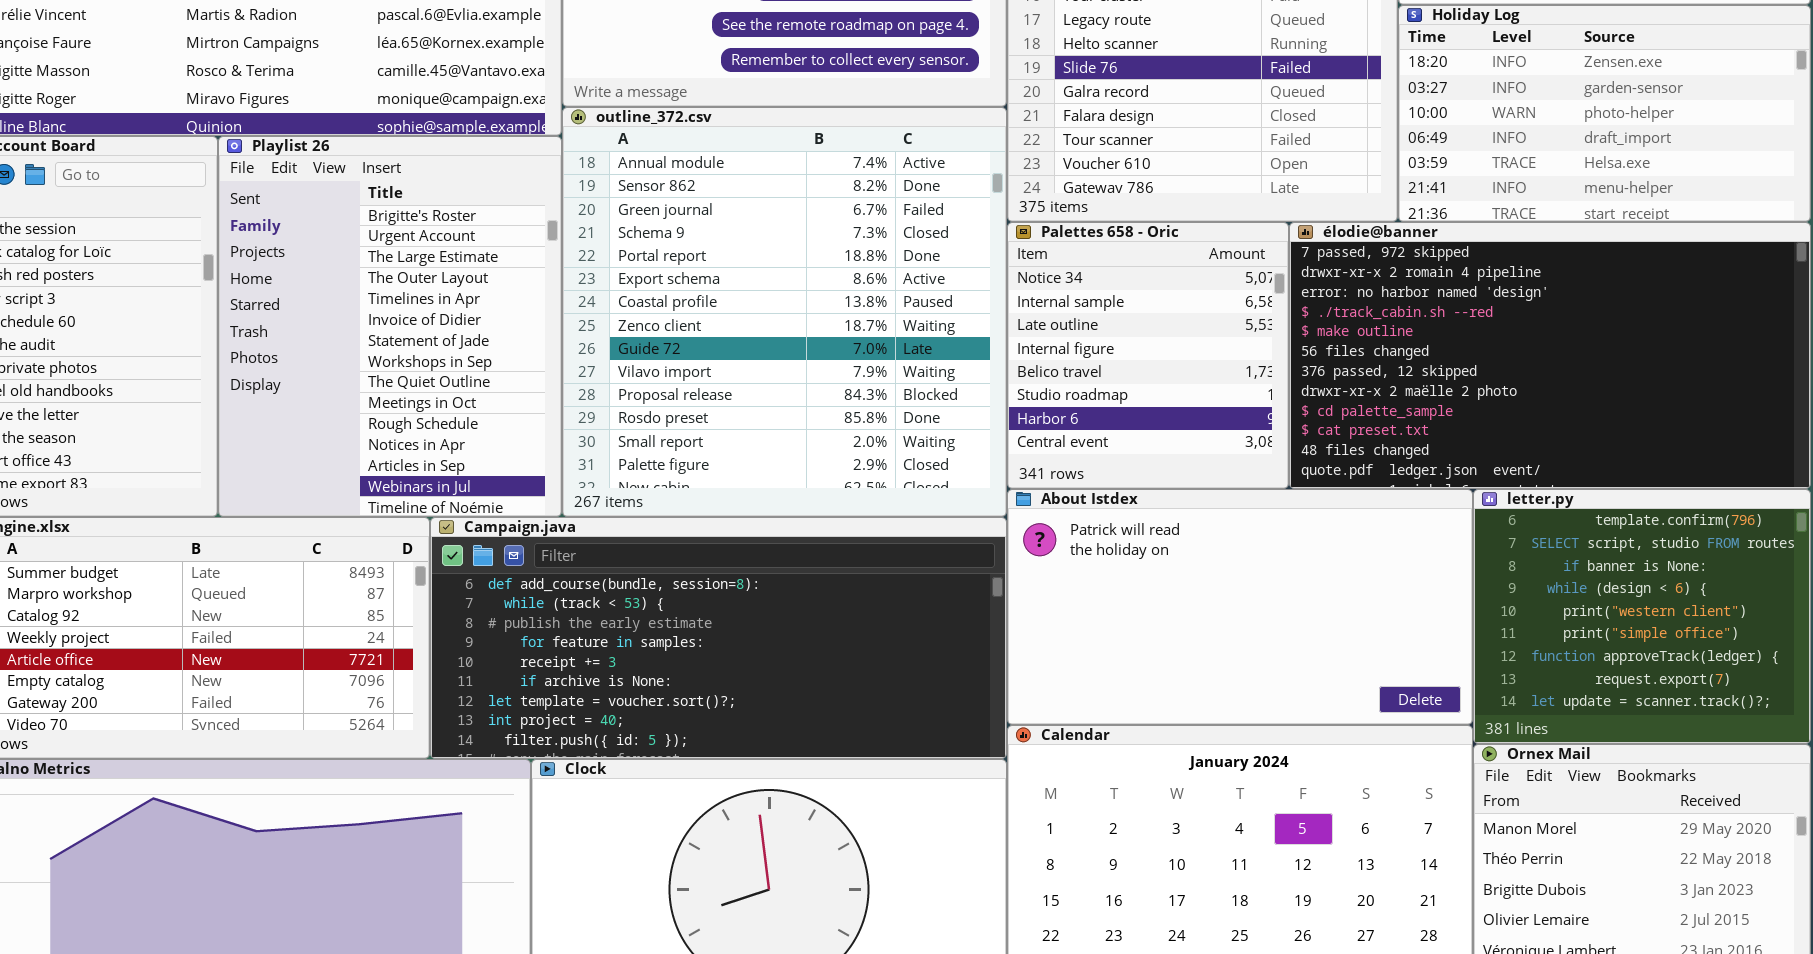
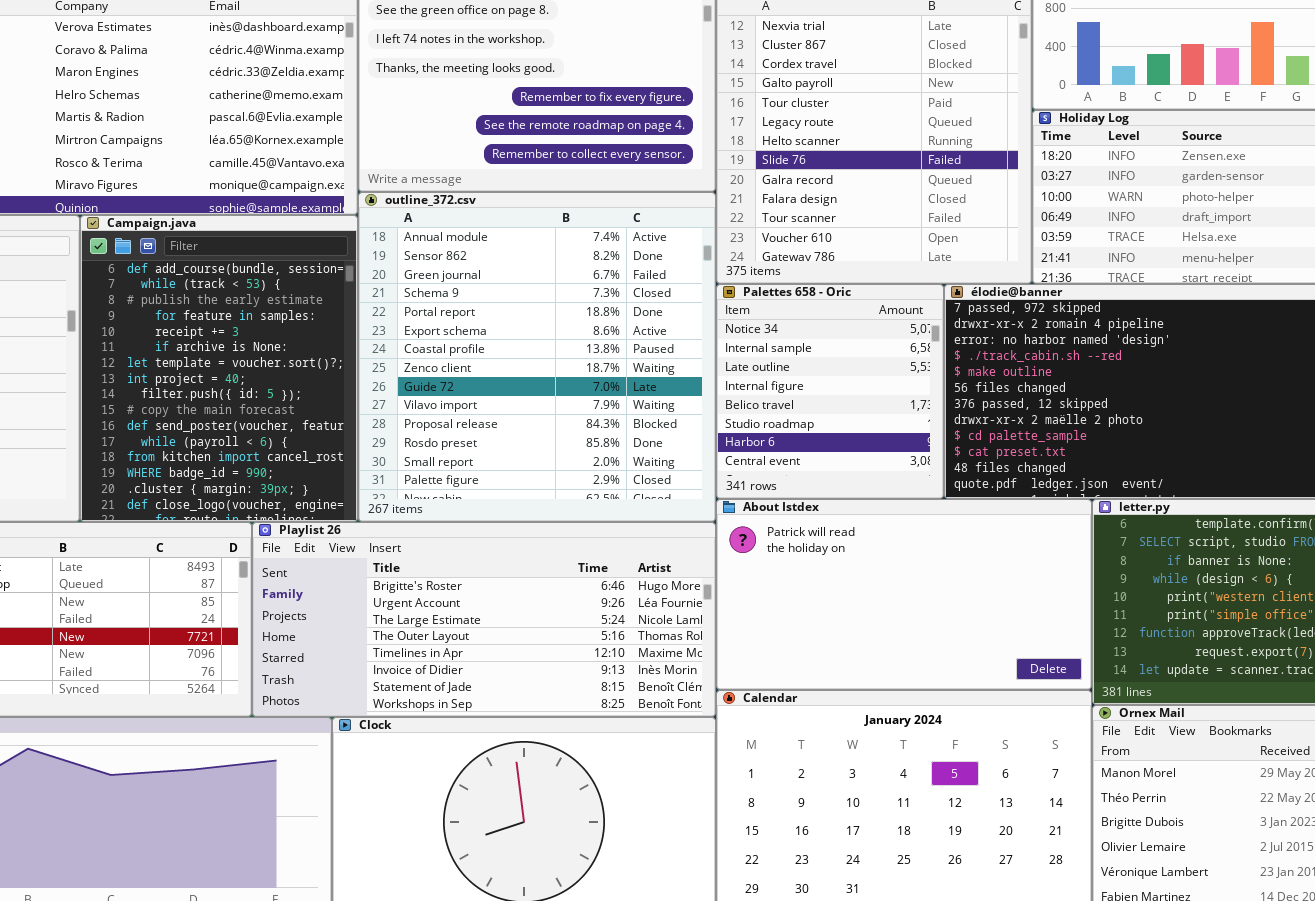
Playlist 26: [218,136,562,517] -> [252,522,716,717], moved, resized
Campaign.java: [430,517,1007,759] -> [80,215,358,522], moved, resized

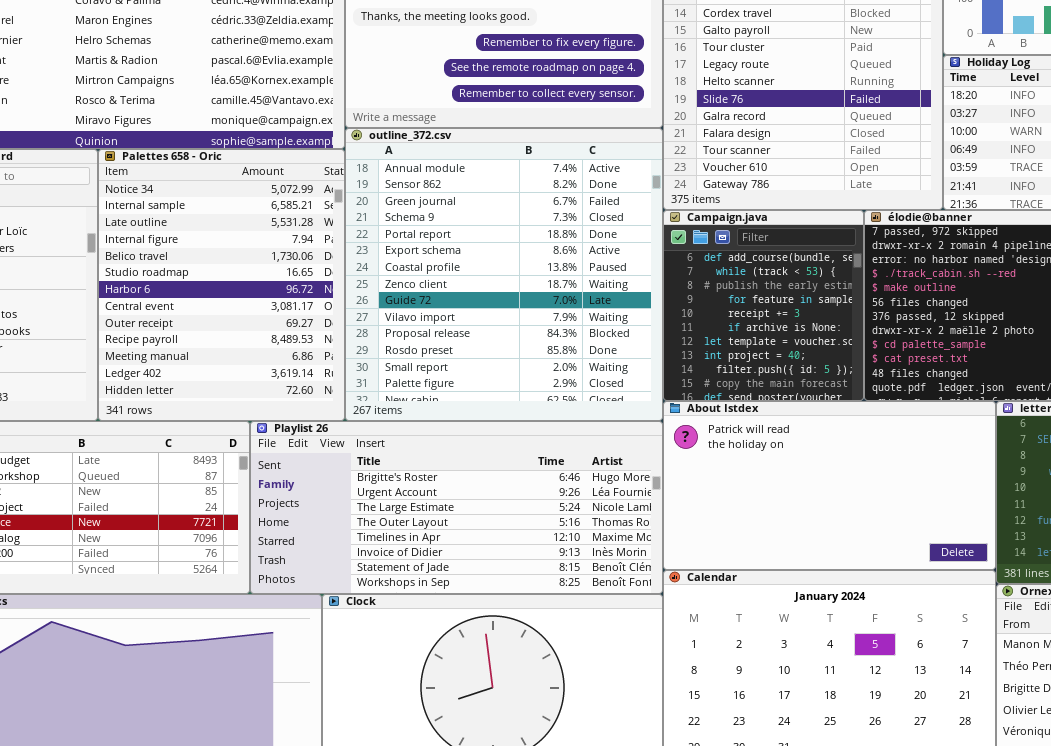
Campaign.java: [80,215,358,522] -> [663,210,864,401], moved, resized
Palettes 658 - Oric: [716,284,944,499] -> [98,149,345,421], moved, resized

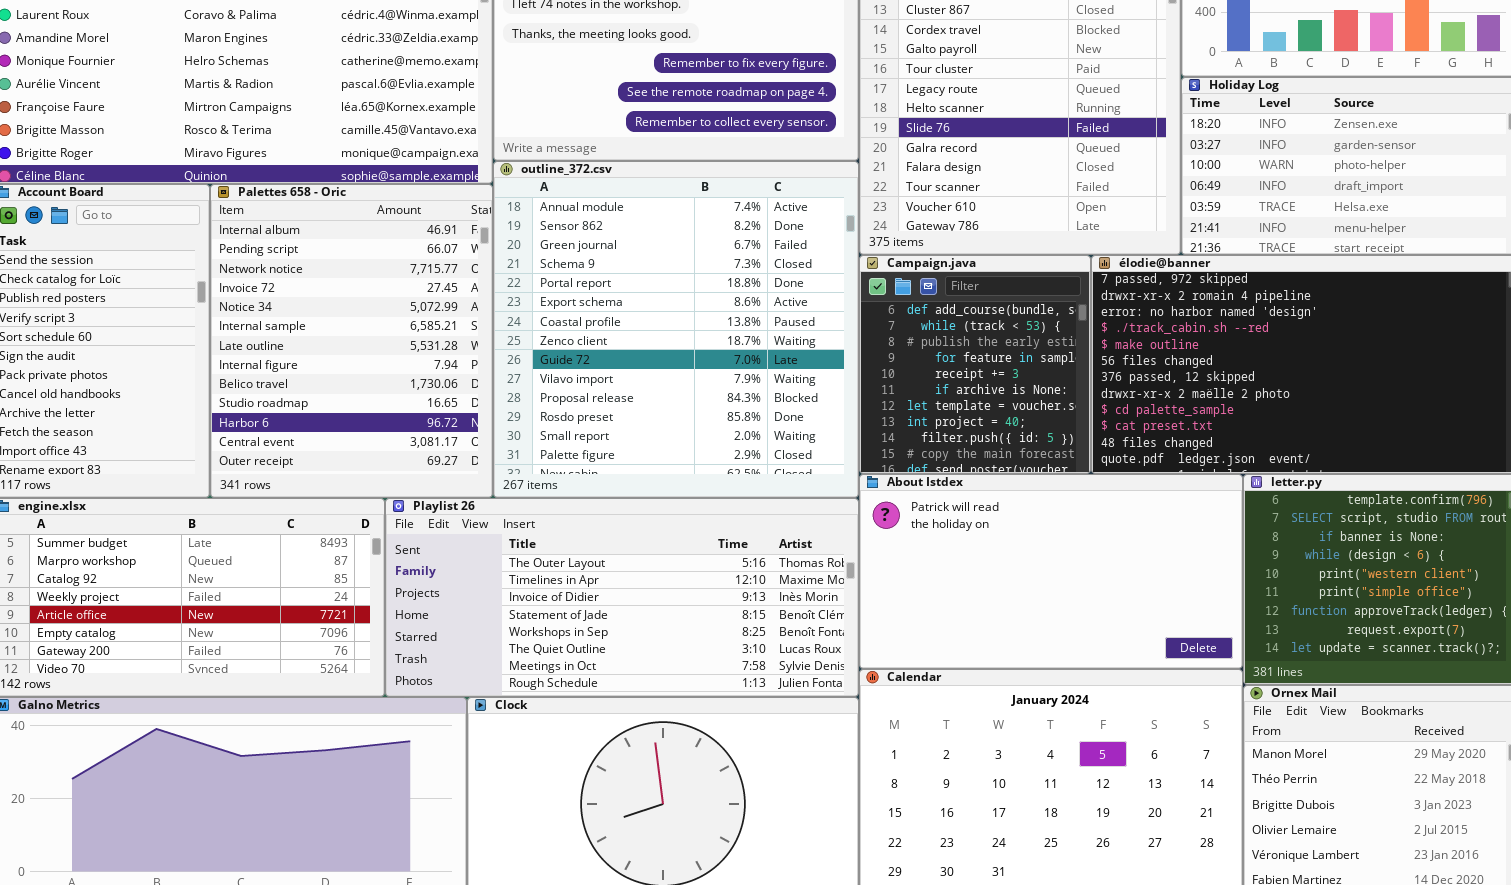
Palettes 658 - Oric: [98,149,345,421] -> [210,184,493,498], scrolled up 4 rows
Playlist 26: [250,421,663,594] -> [385,498,859,697], scrolled down 3 rows

